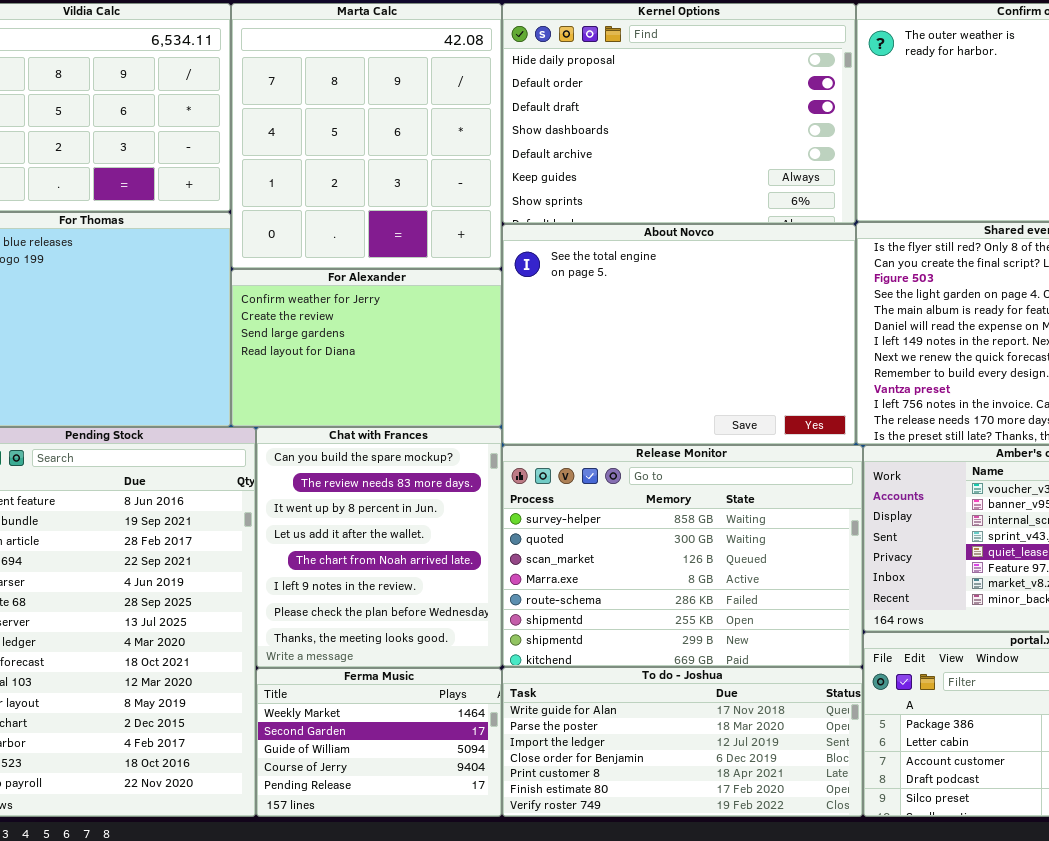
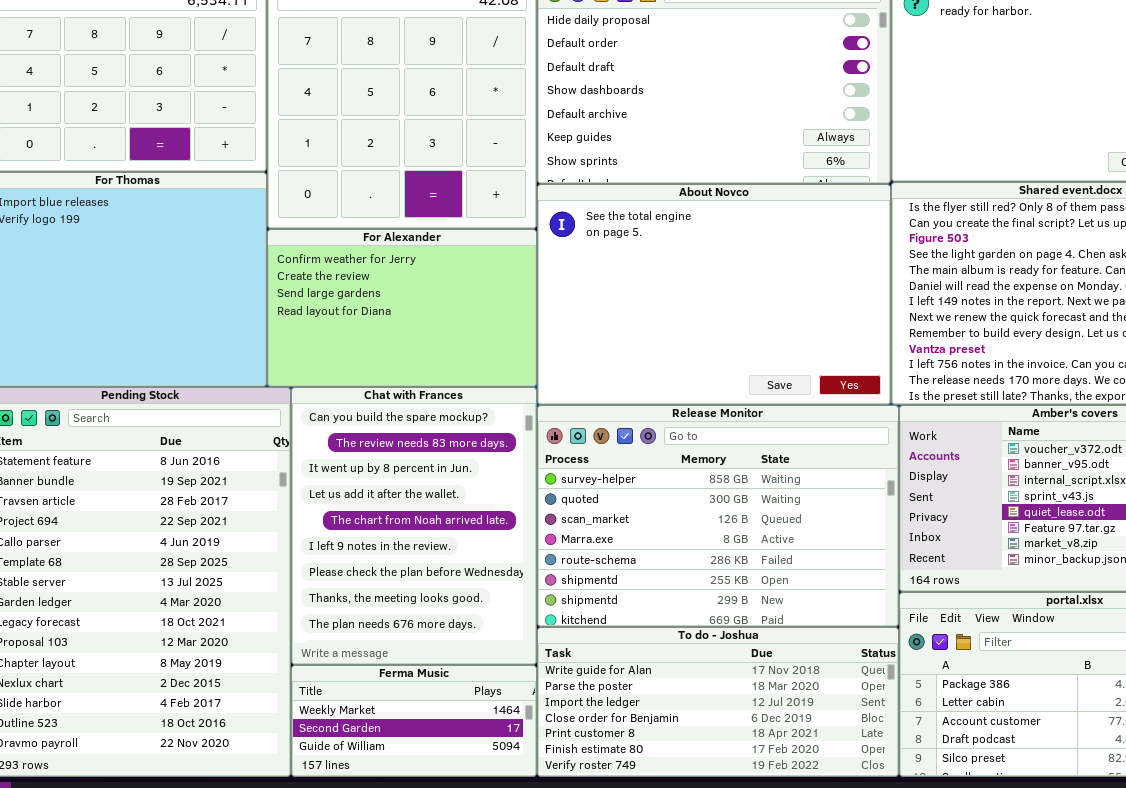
Chat with Frances: [256,427,502,668] -> [291,387,537,665], resized
Ferma Music: [256,668,502,817] -> [291,665,537,777], resized

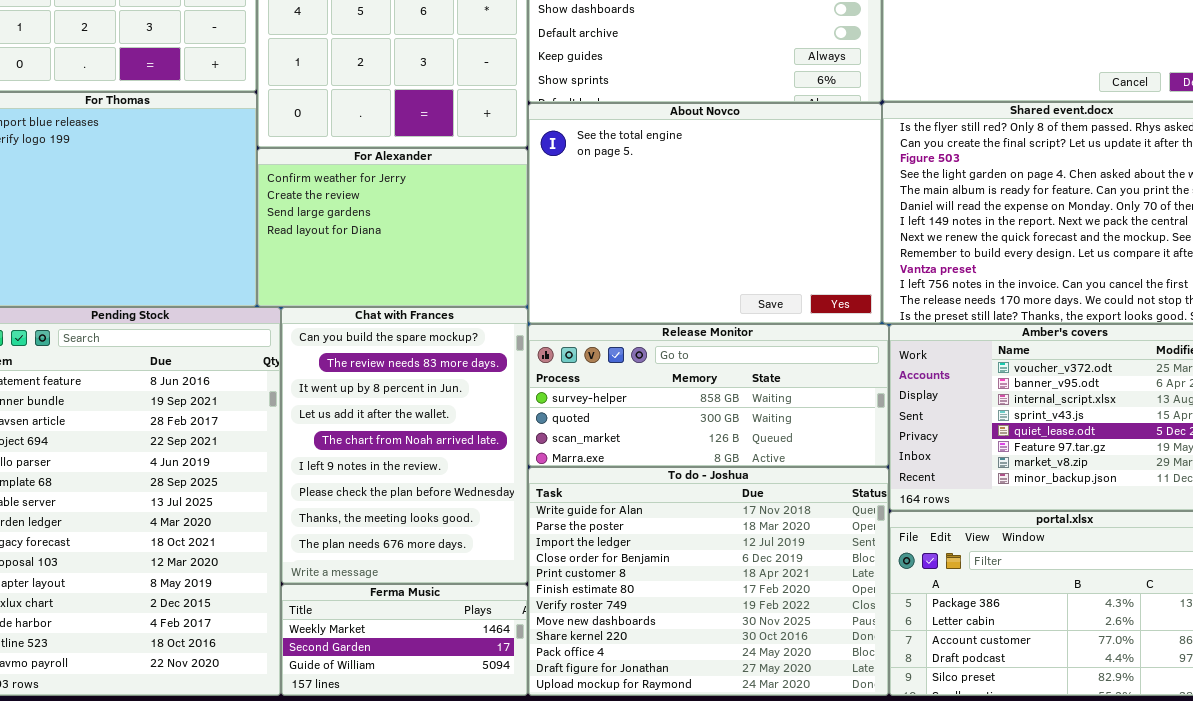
Release Monitor: [537,405,899,627] -> [528,324,889,467], resized
To do - Joshua: [537,627,899,777] -> [528,467,889,696], resized

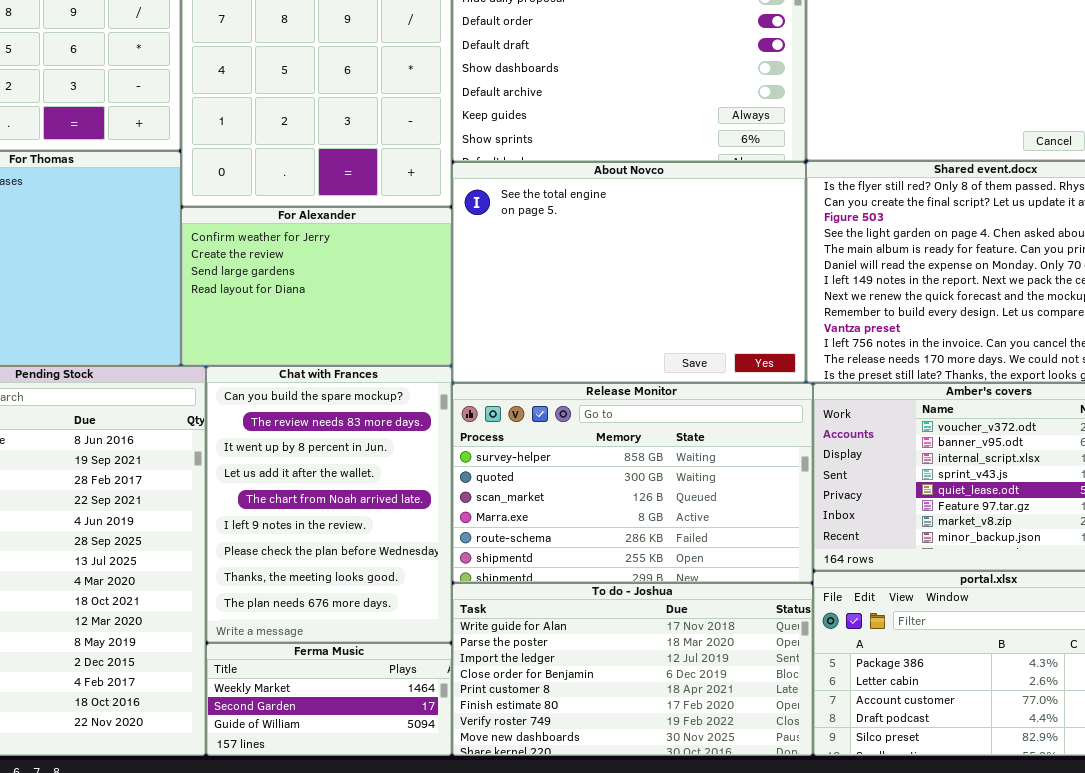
Release Monitor: [528,324,889,467] -> [452,383,813,583], resized
To do - Joshua: [528,467,889,696] -> [452,583,813,756], resized

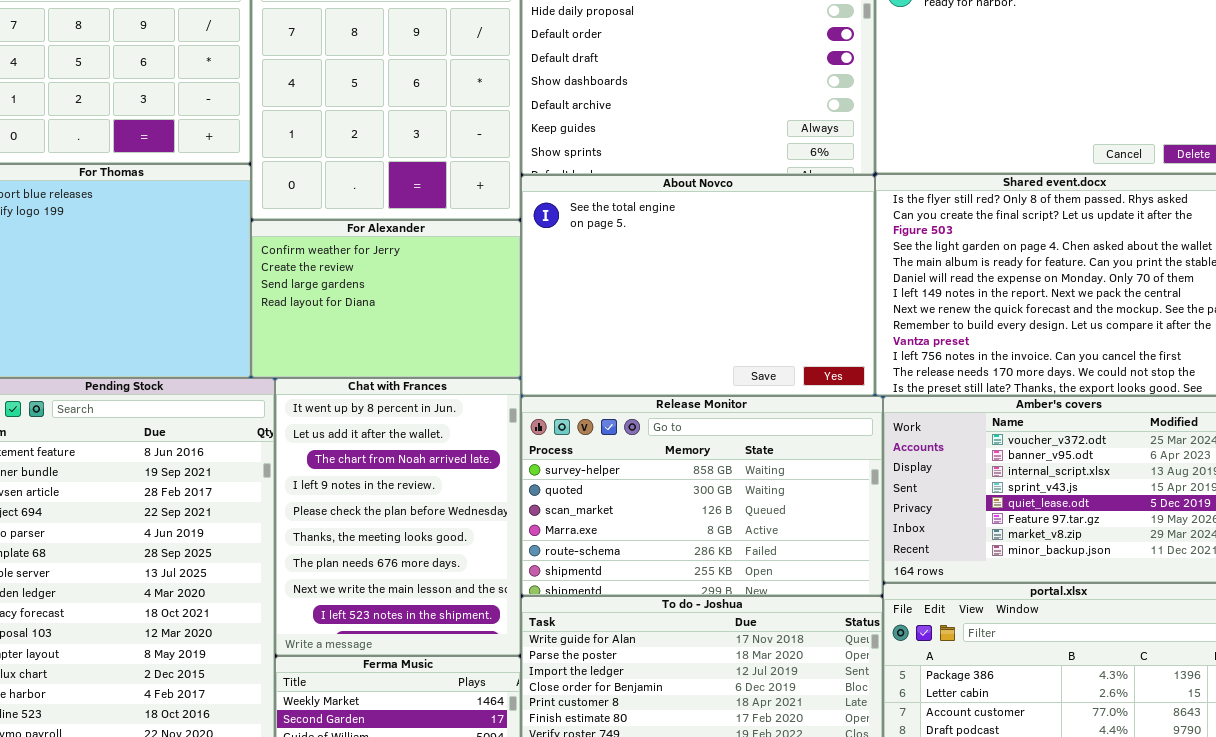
Chat with Frances: [206,366,452,643] -> [275,378,521,656], scrolled down 2 rows

